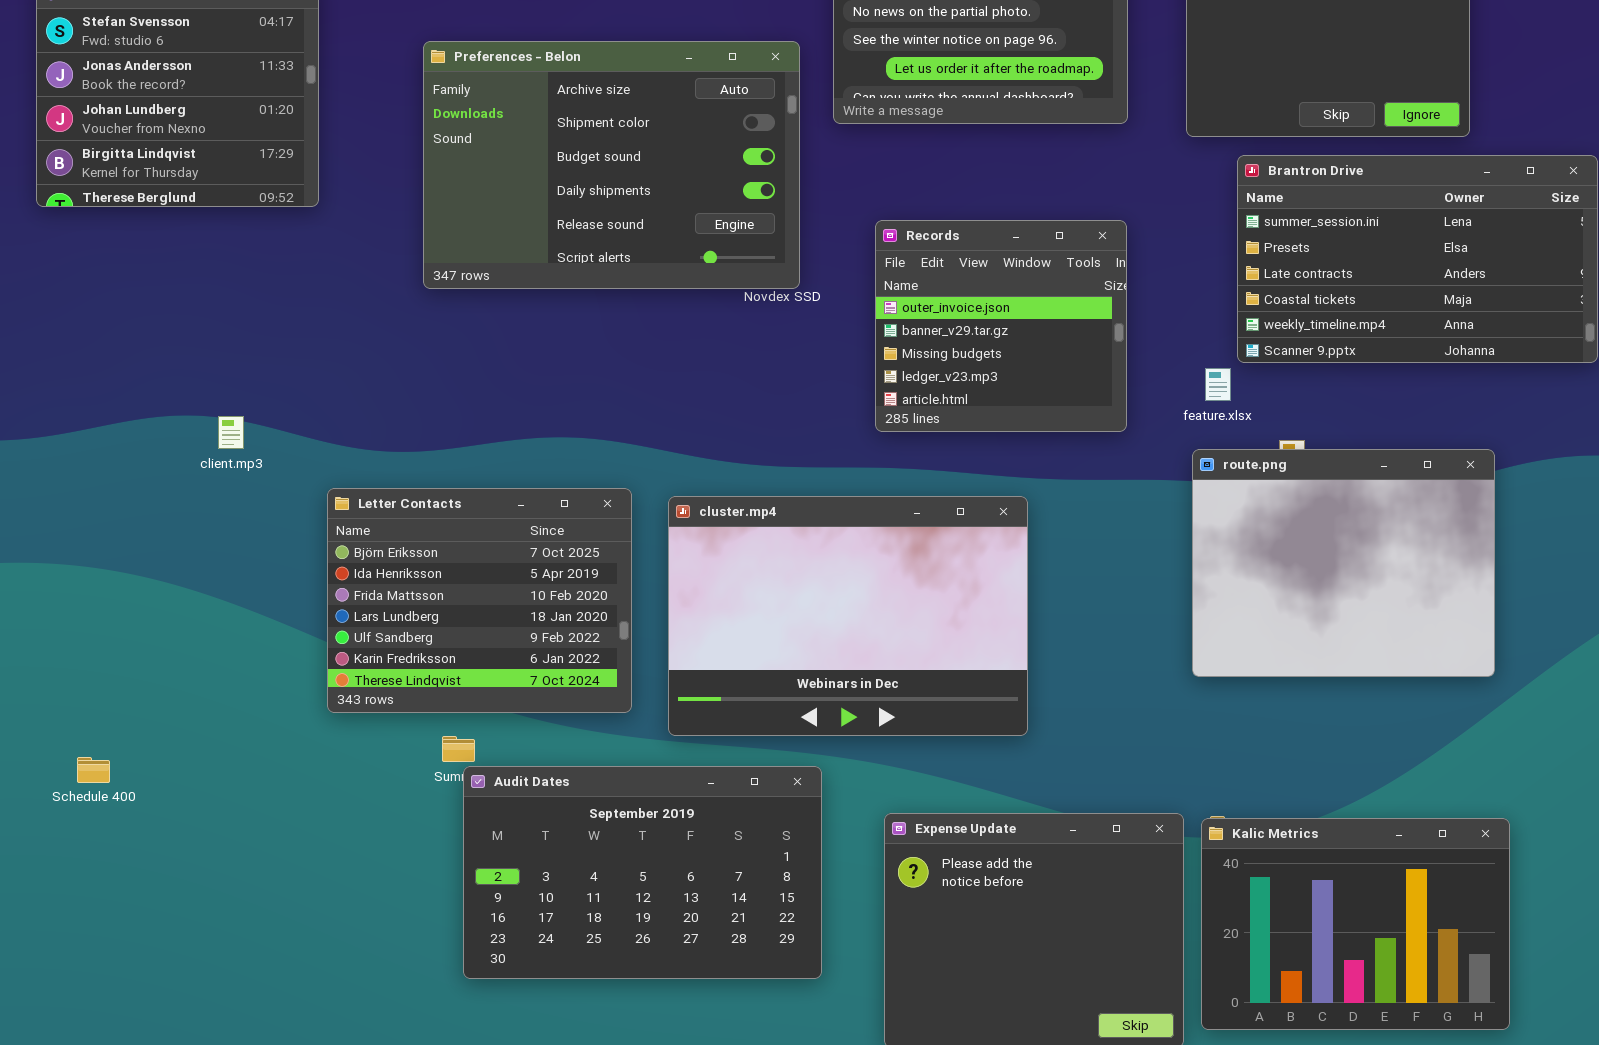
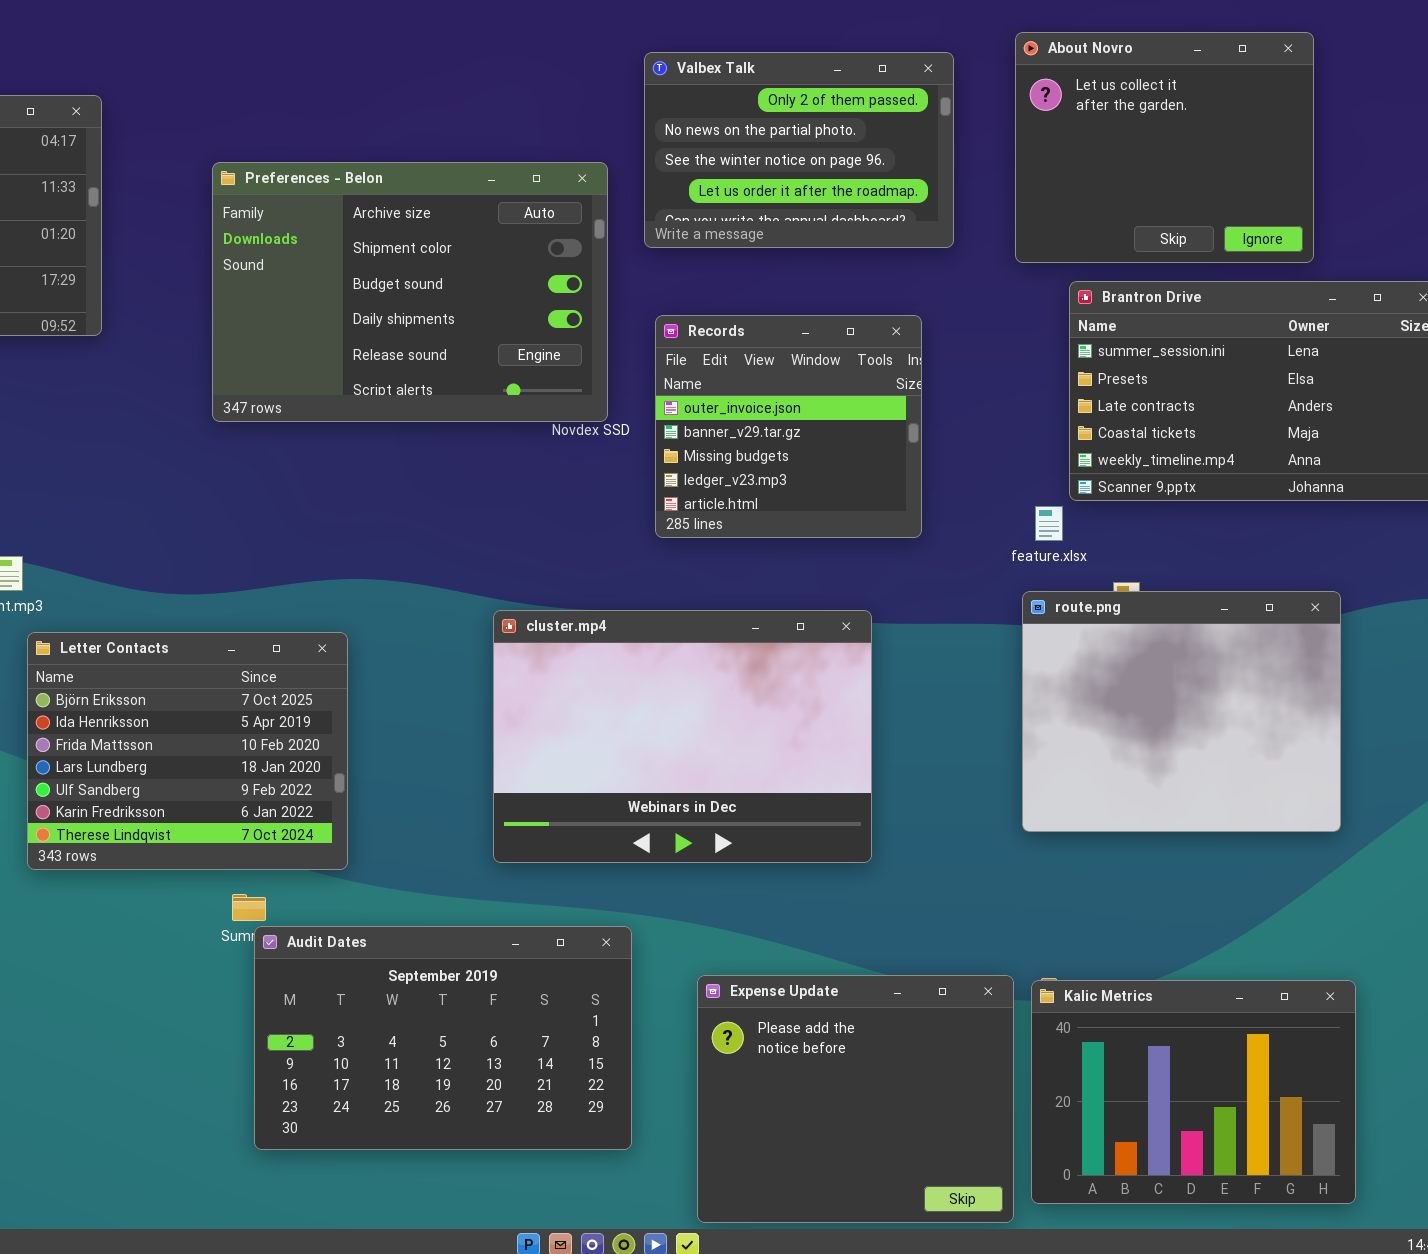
Records: [875,220,1127,432] -> [655,315,922,538], moved
Letter Contacts: [327,488,632,713] -> [27,632,348,870], moved
cluster.mp4: [668,496,1028,736] -> [493,610,872,863], moved

